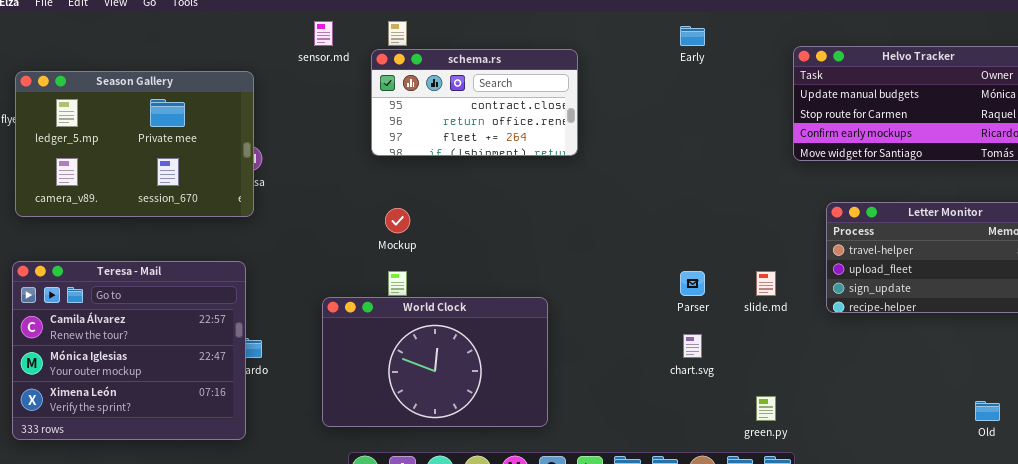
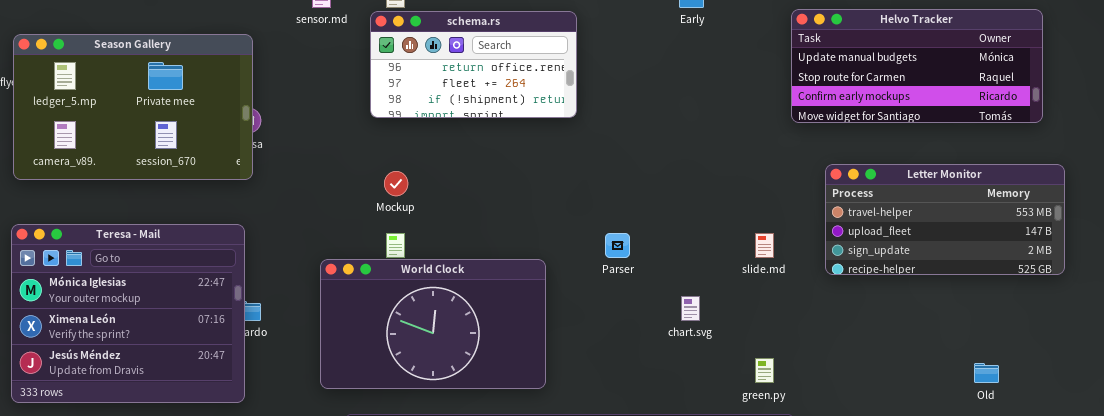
schema.rs: [371,49,578,156] -> [370,11,577,118], scrolled down 1 row
Teresa - Mail: [12,261,246,440] -> [11,224,245,403], scrolled down 1 row
Parser: [680,271,705,296] -> [605,233,630,258], moved

